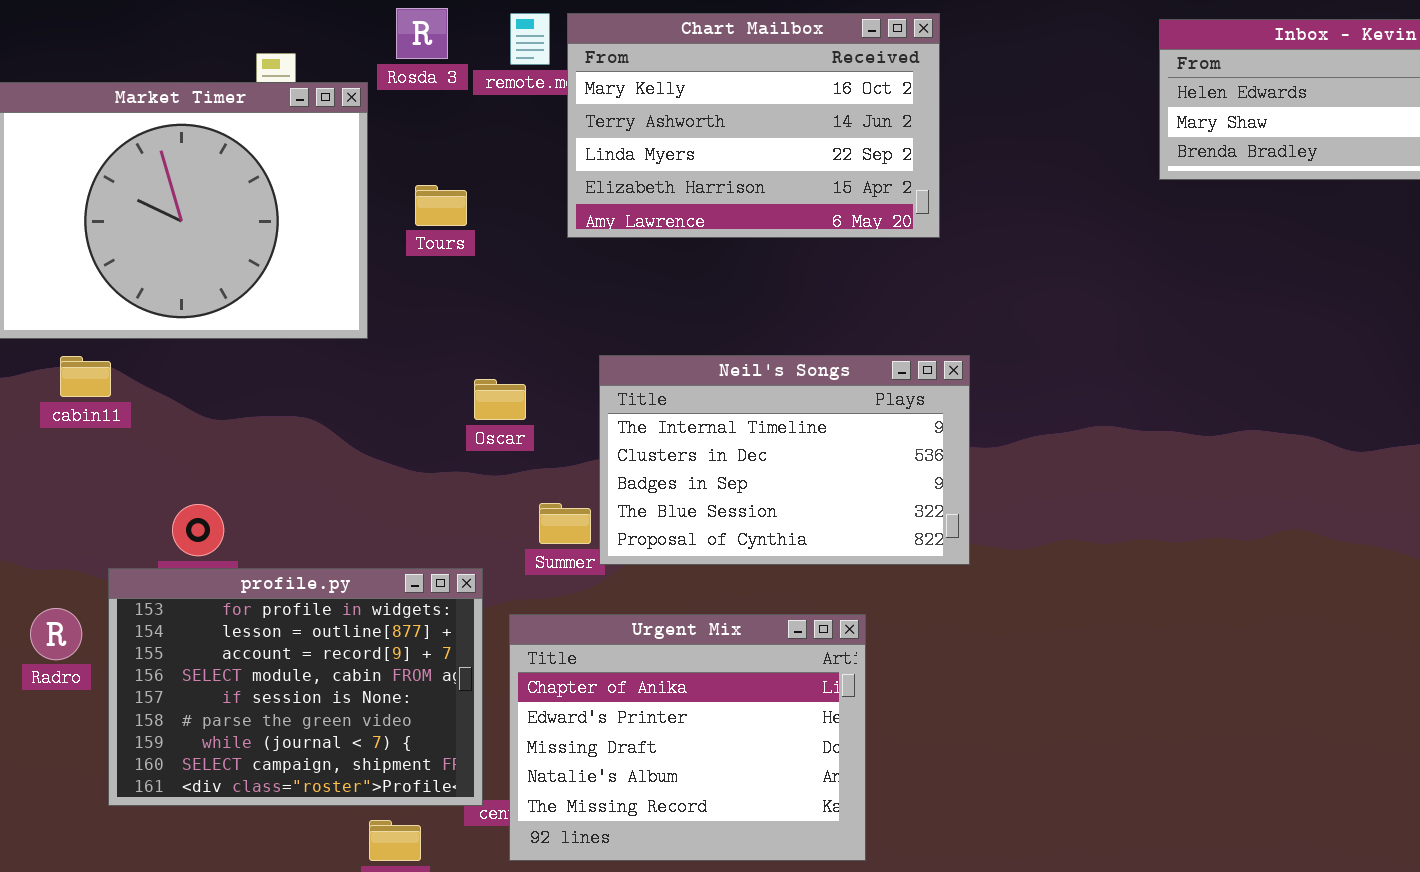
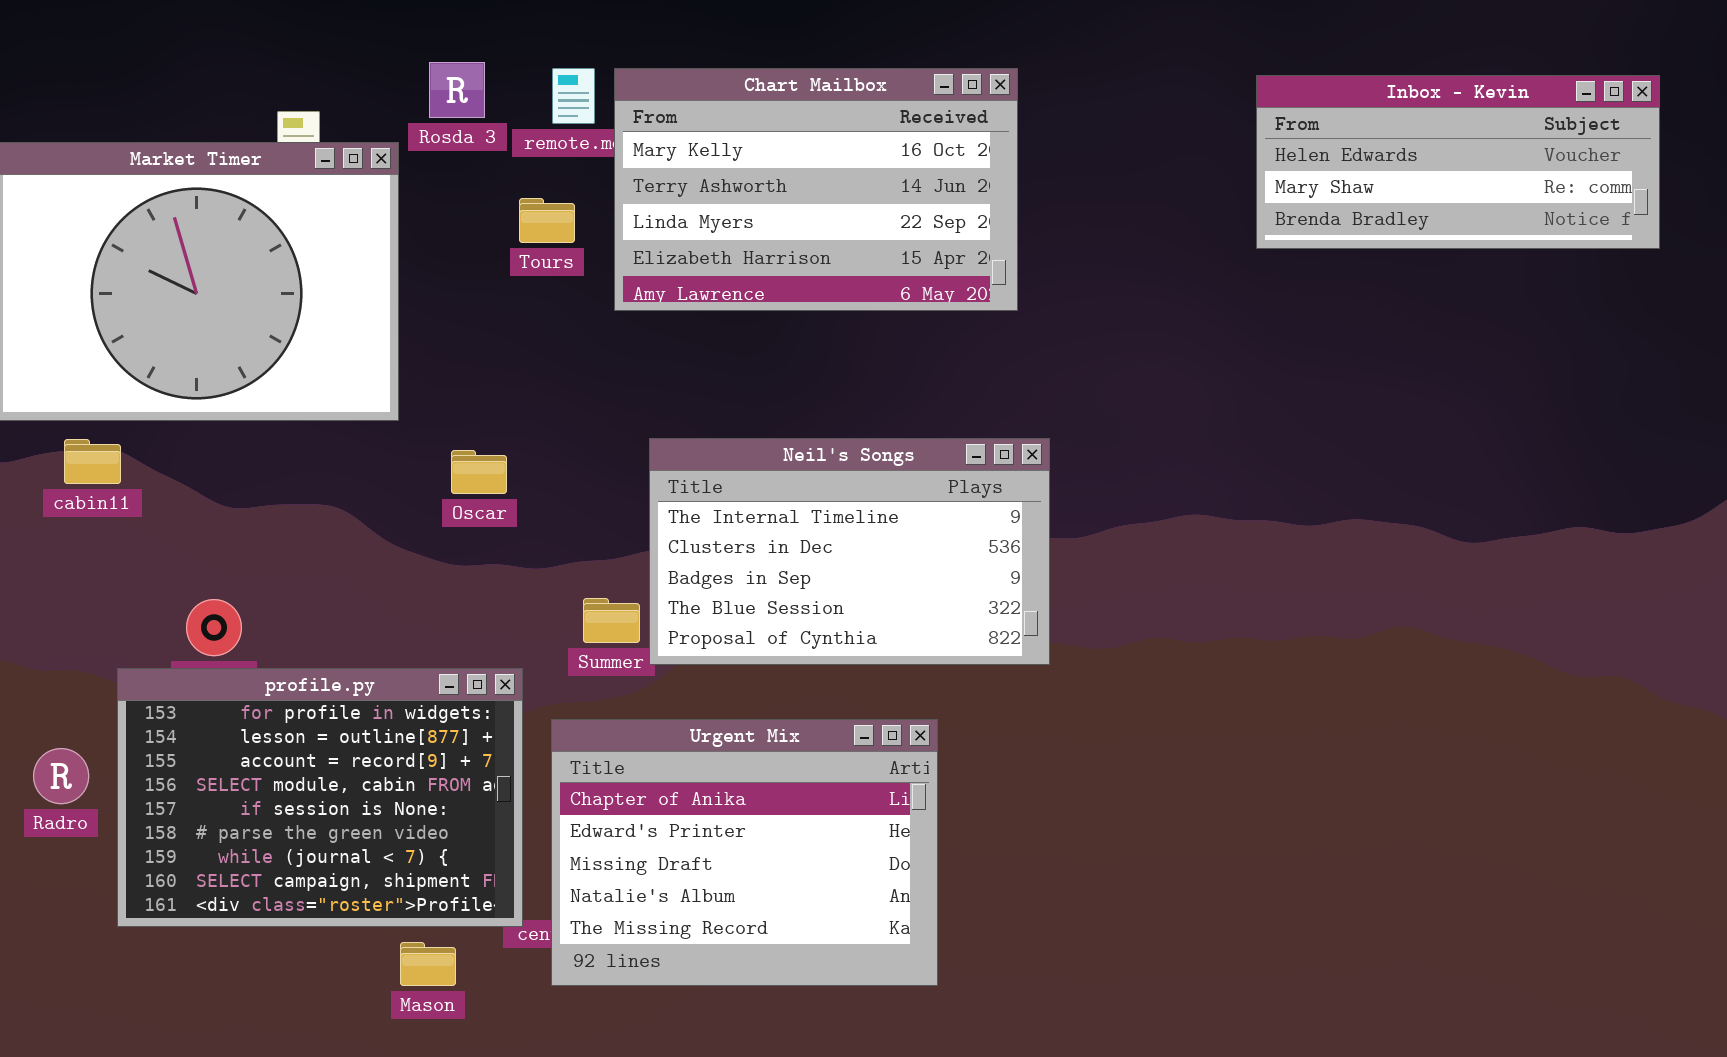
Tours: [415,185,467,226] -> [519,198,575,243], moved
Oscar: [474,379,526,420] -> [451,450,507,494], moved
Radro: [30,608,82,660] -> [33,748,89,804], moved

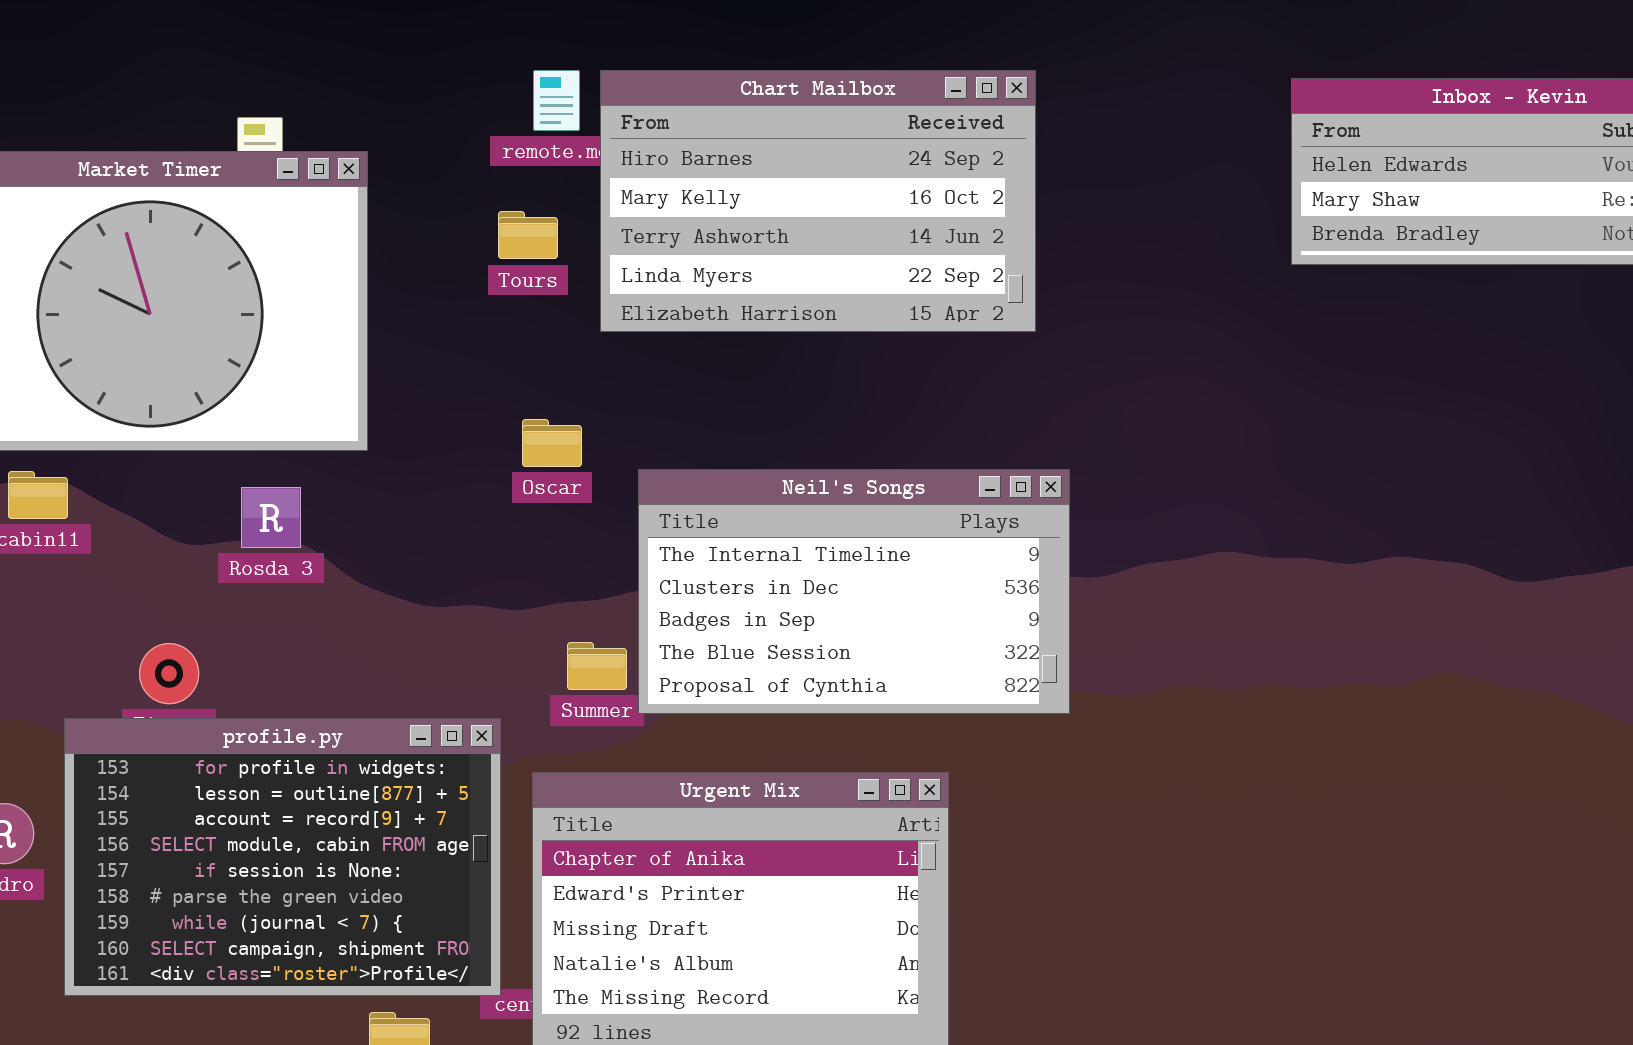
Rosda 3: [429,62,485,118] -> [241,487,301,548], moved
Chart Mailbox: [614,68,1018,311] -> [600,70,1036,332], scrolled up 1 row
Oscar: [451,450,507,494] -> [522,419,582,467], moved

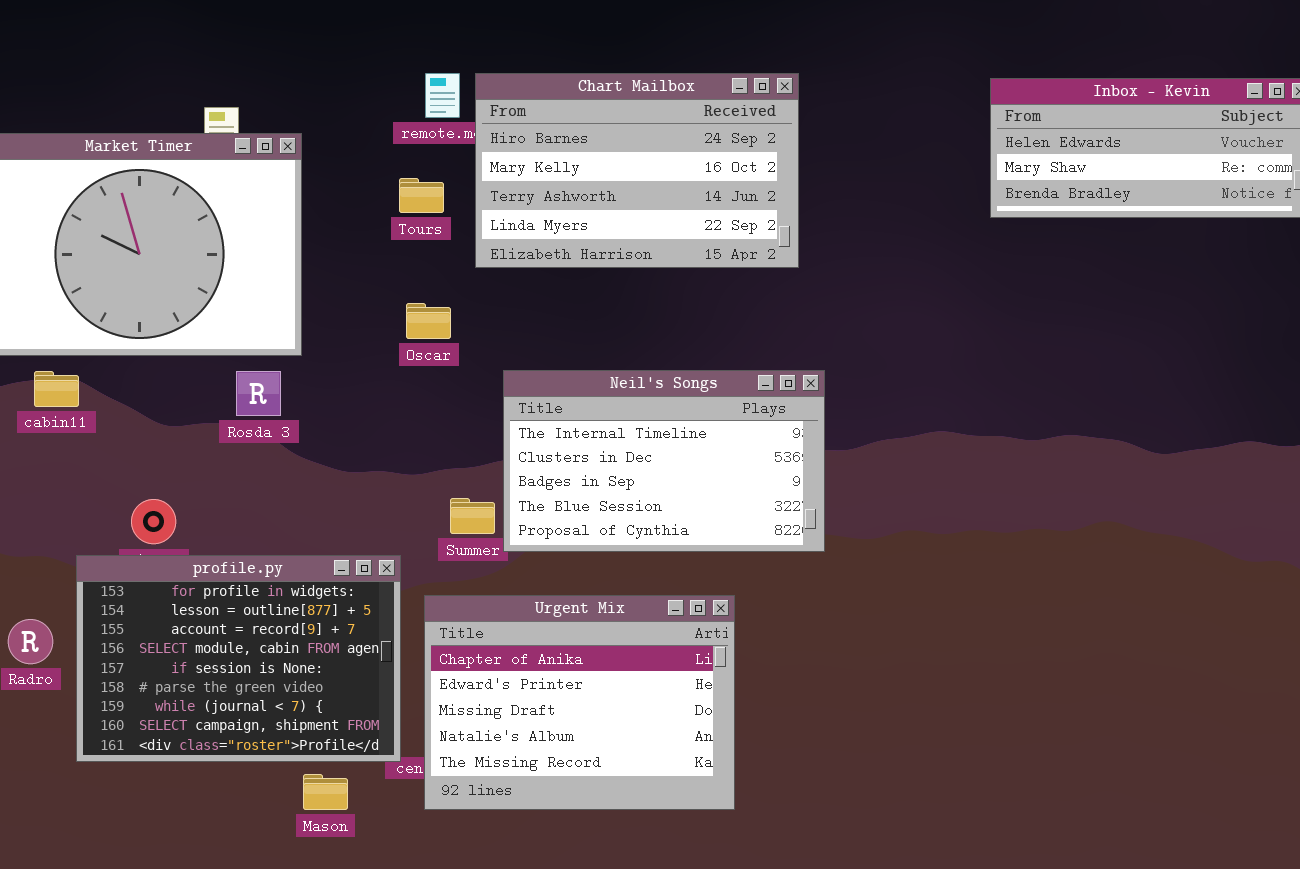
Oscar: [522,419,582,467] -> [406,303,451,339], moved
Rosda 3: [241,487,301,548] -> [236,371,281,416], moved

